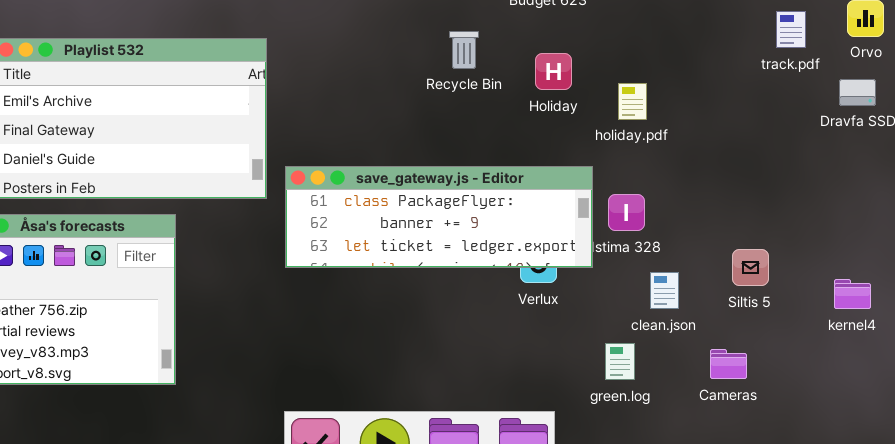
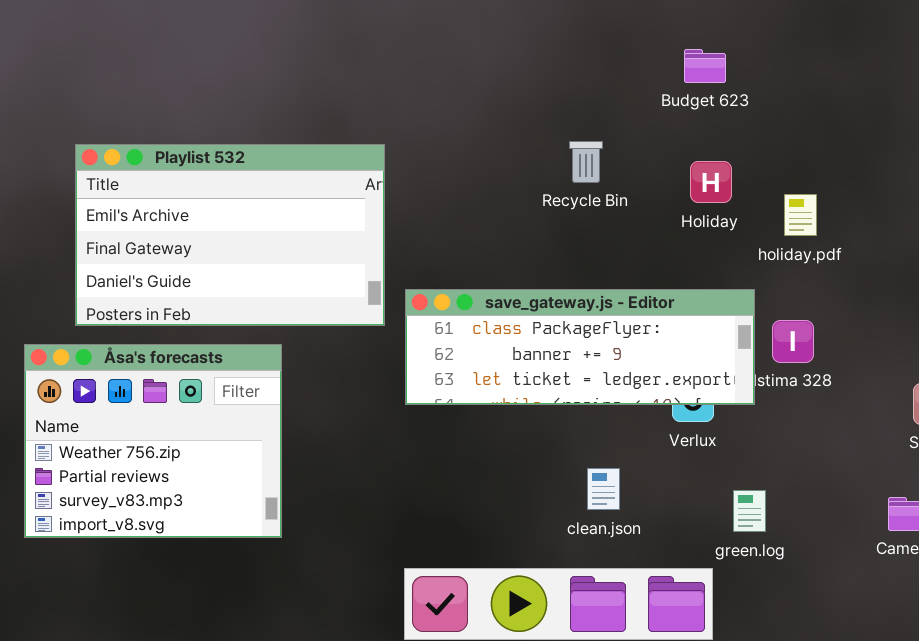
Recycle Bin: [449,31,479,69] -> [569,141,603,183], moved
clean.json: [650,272,679,309] -> [587,468,620,510], moved
green.log: [605,343,635,380] -> [733,490,766,532], moved

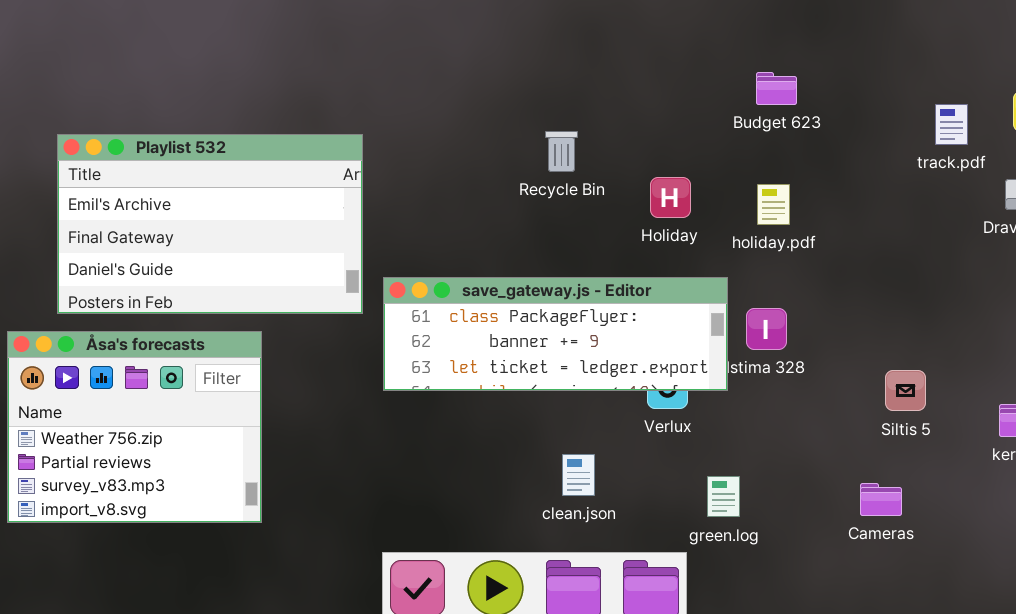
Budget 623: [684,49,726,83] -> [756,72,797,105], moved
Holiday: [690,161,732,203] -> [650,177,691,218], moved

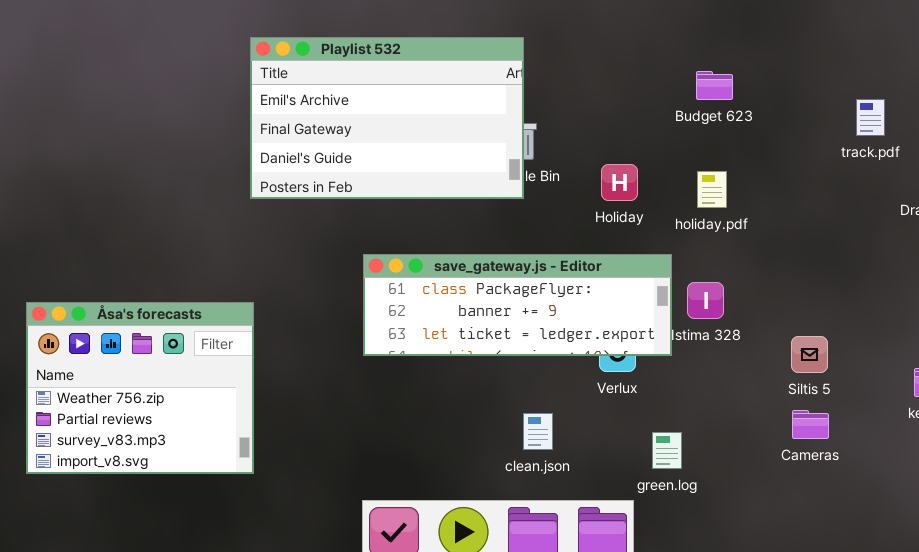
Playlist 532: [57,134,363,314] -> [250,37,524,199], moved
Siltis 5: [885,370,926,411] -> [791,336,828,373], moved
Cameras: [860,483,902,516] -> [792,410,829,439], moved

